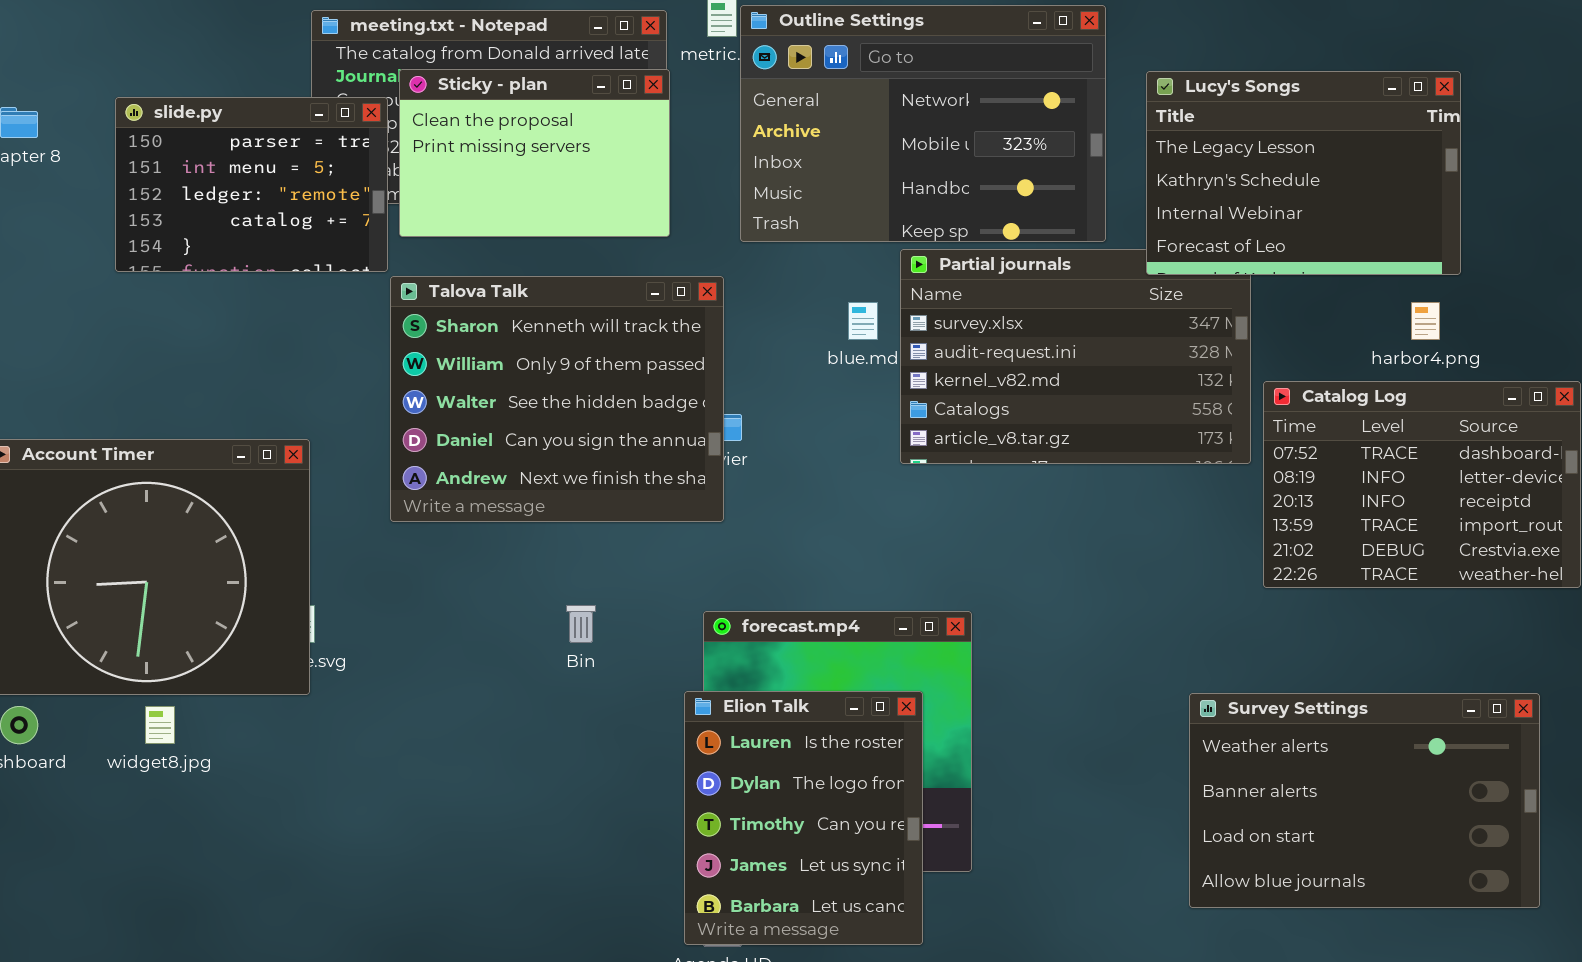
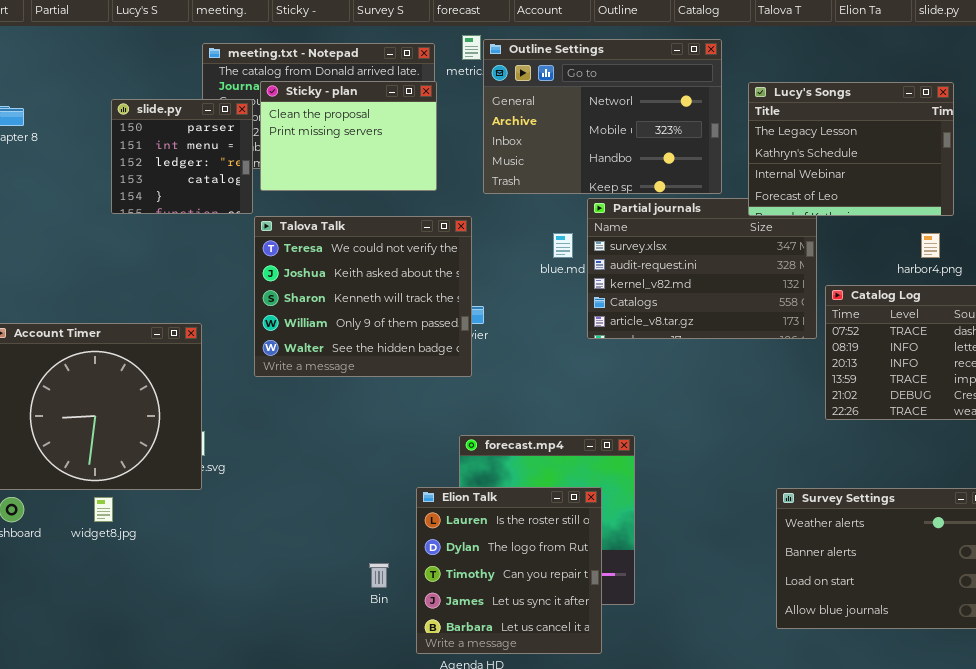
slide.py: [115,97,388,272] -> [111,99,253,214], resized
Talova Talk: [390,276,724,522] -> [254,216,472,377], scrolled up 2 rows
Bin: [566,605,596,643] -> [369,563,389,588], moved
Elion Talk: [684,691,923,945] -> [416,487,602,654], resized

